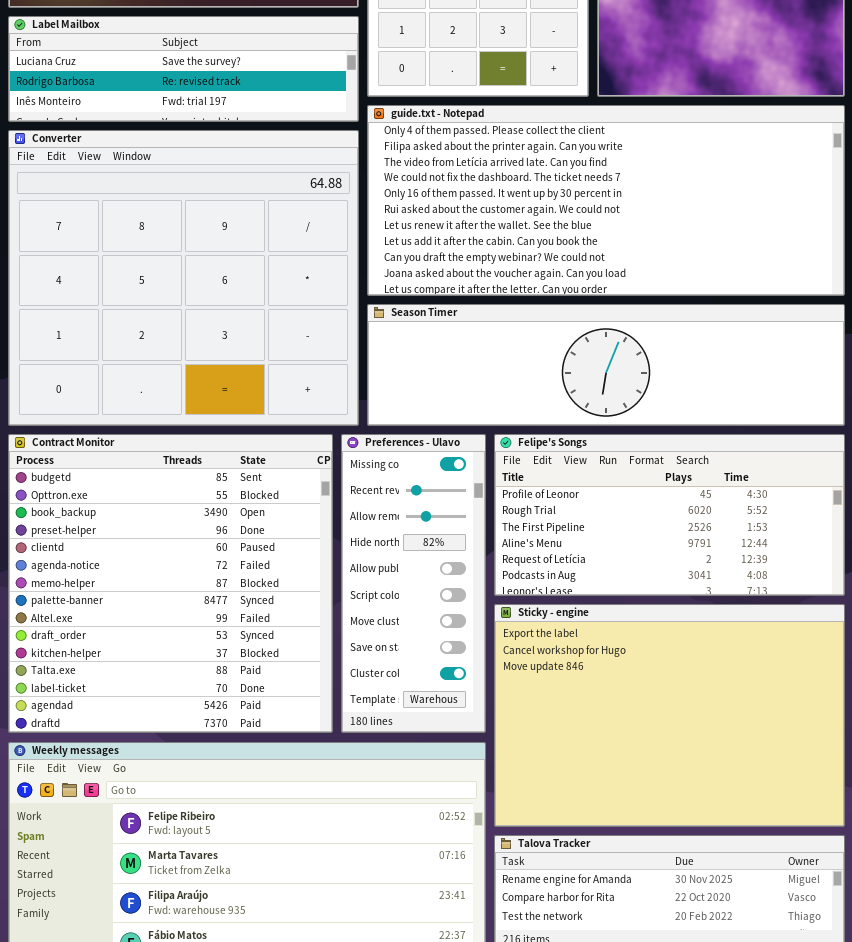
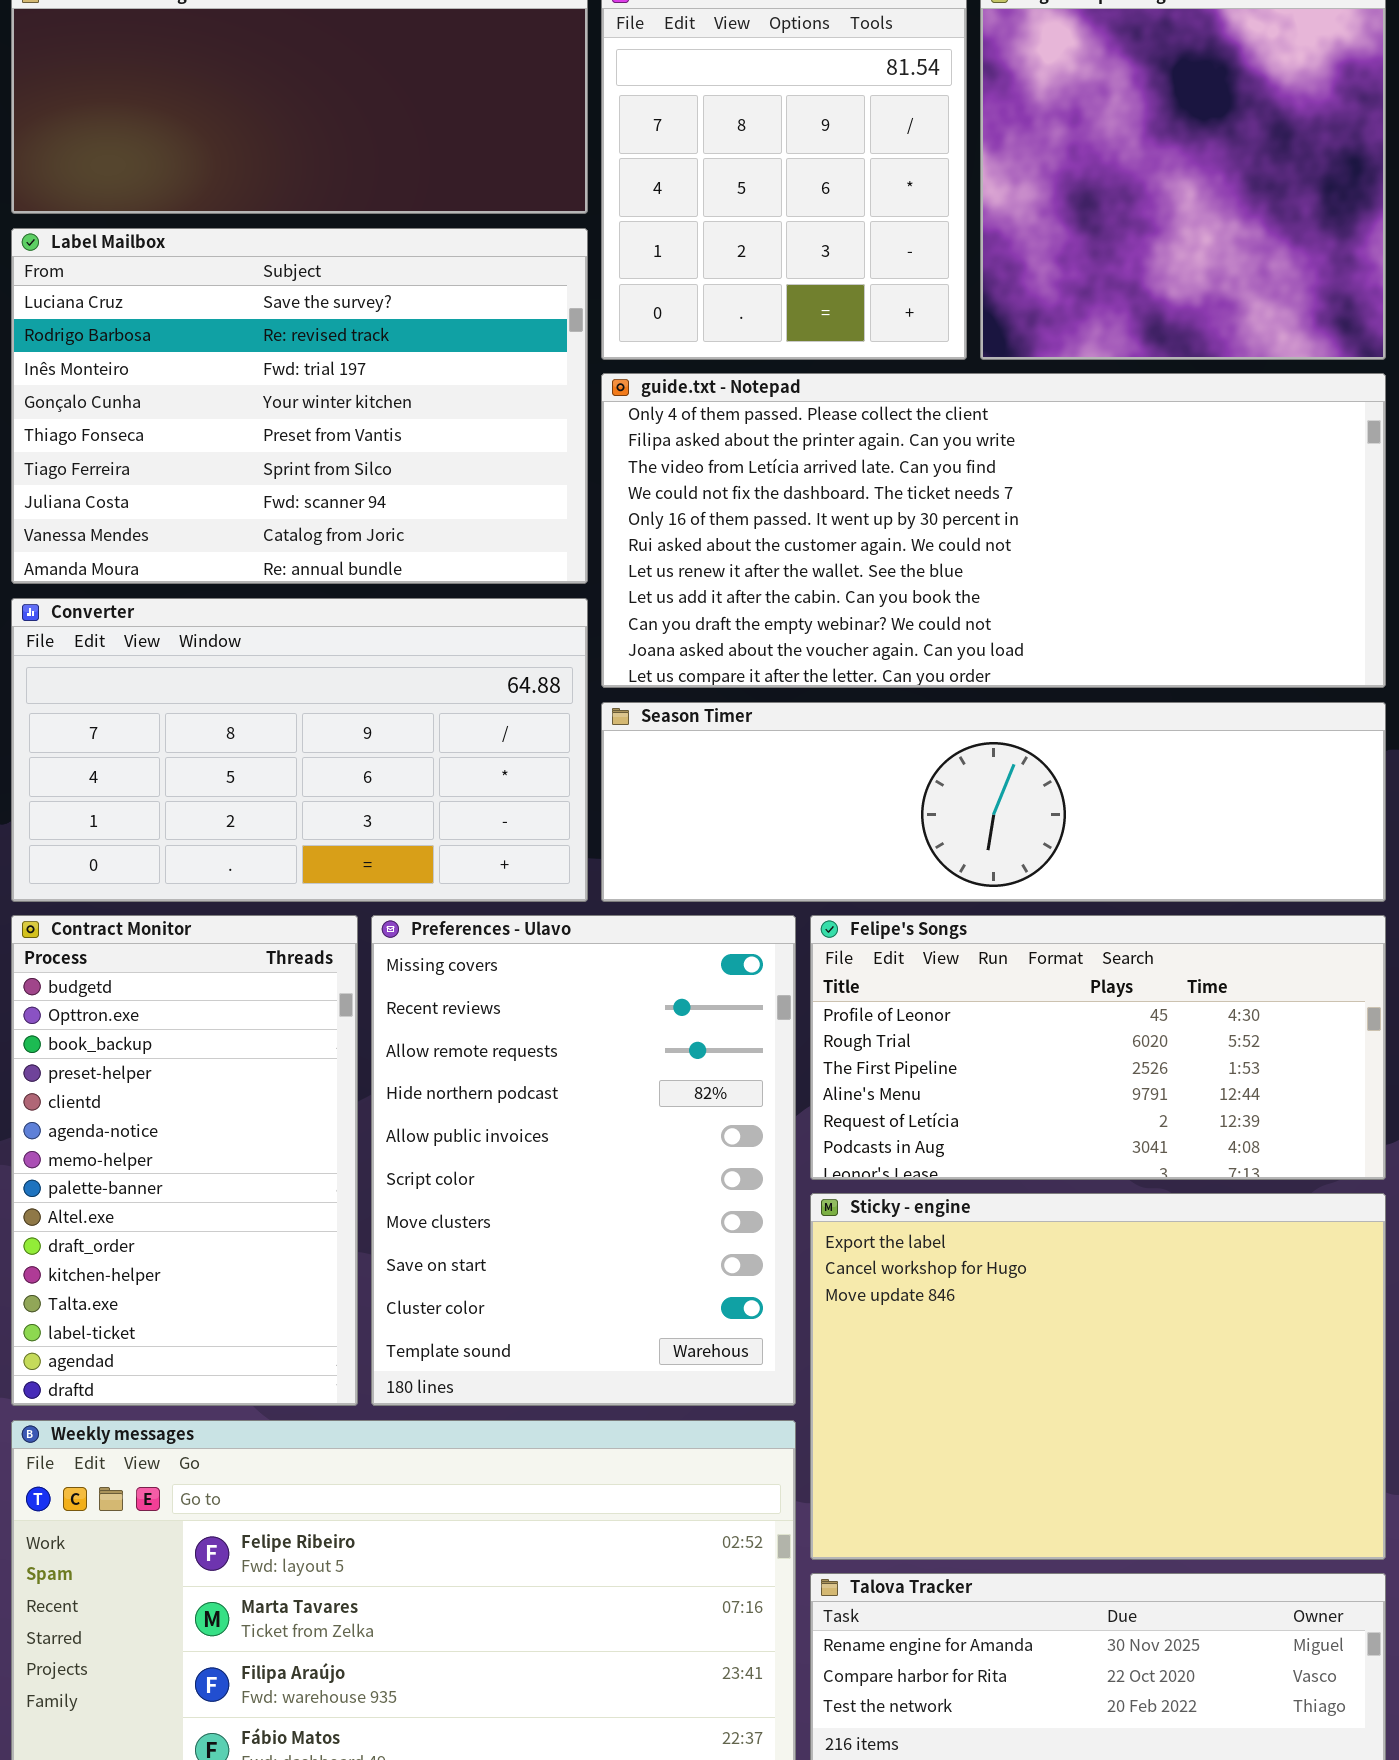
Label Mailbox: [8,16,359,122] -> [11,228,588,584], resized
Converter: [8,130,359,426] -> [11,598,588,902], resized
Contract Monitor: [8,434,333,733] -> [11,915,358,1406], resized
Preferences - Ulavo: [341,434,486,733] -> [371,915,796,1406], resized

